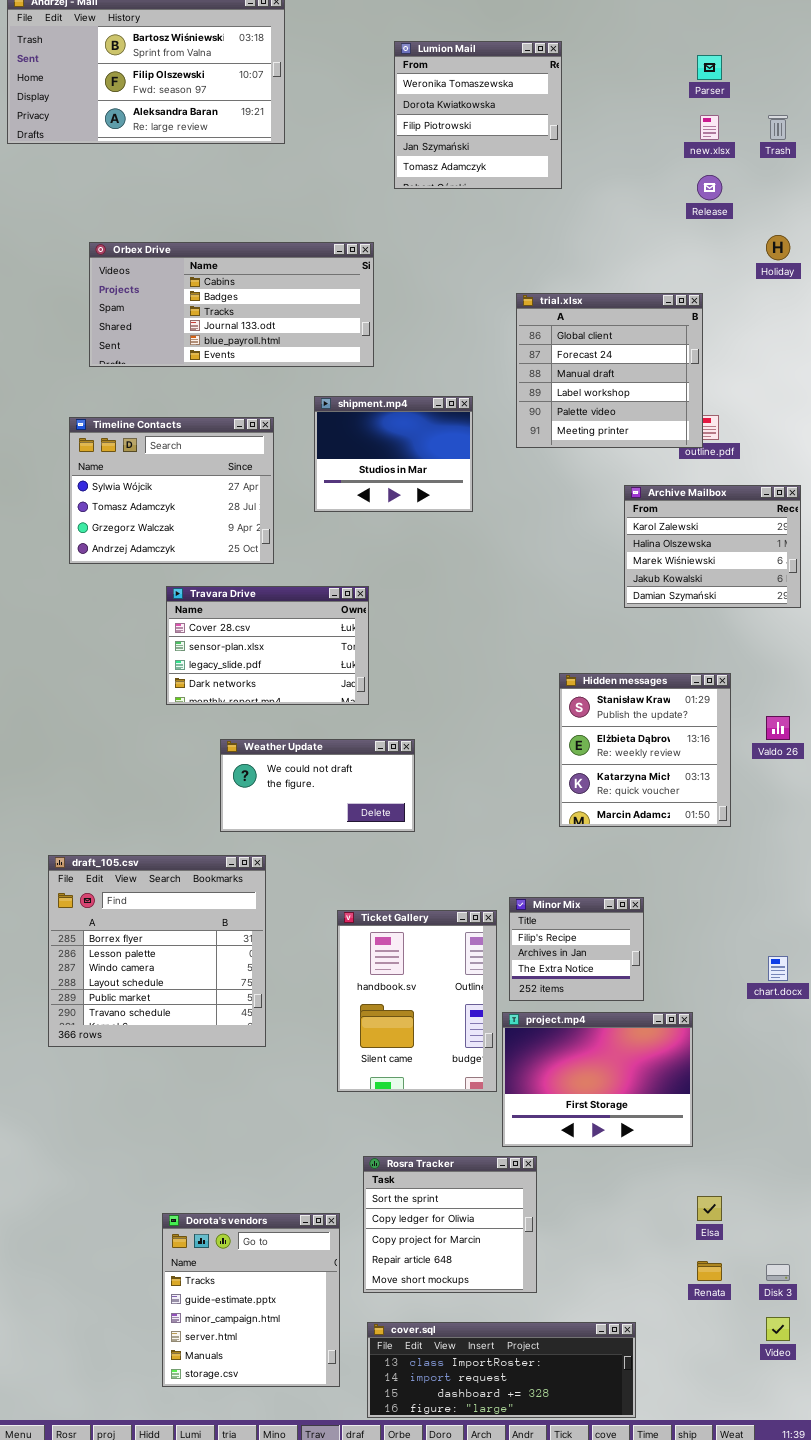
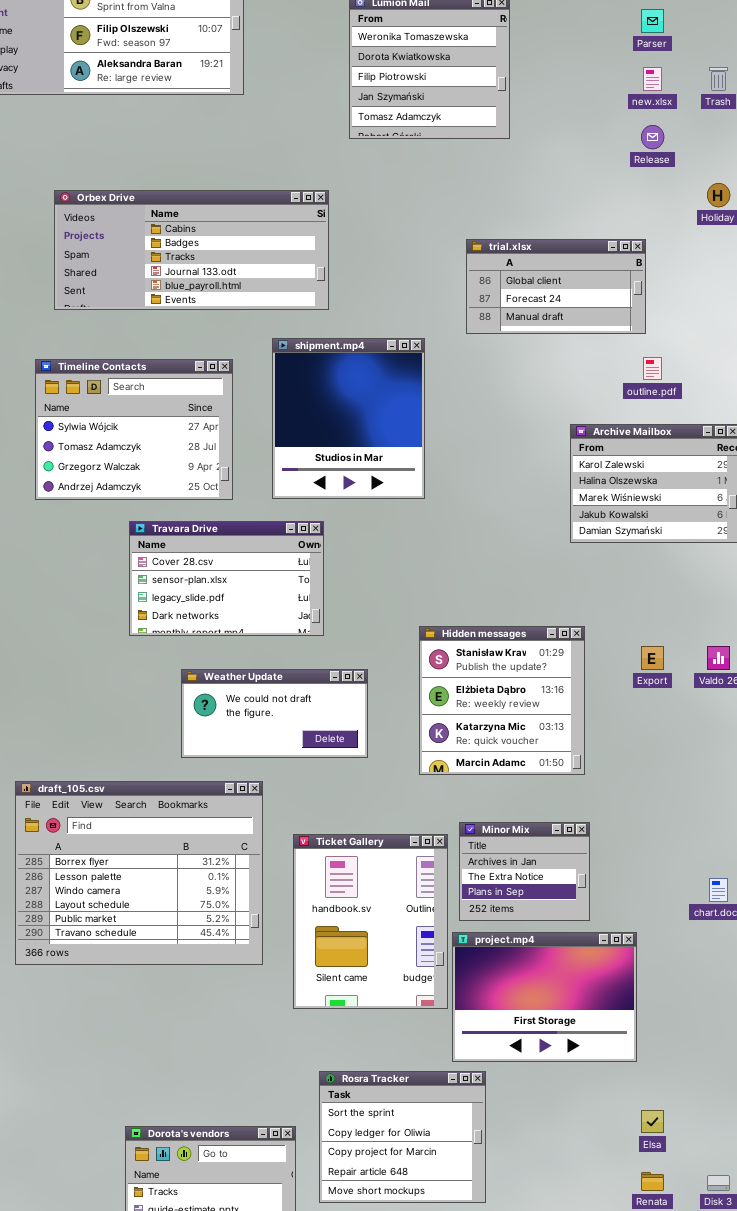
trial.xlsx: [516,293,703,448] -> [466,239,646,334], resized
shipment.mp4: [314,396,473,512] -> [272,338,425,499], resized
Hidden messages: [559,673,731,827] -> [419,626,585,775], moved
draft_105.csv: [48,855,266,1047] -> [15,781,263,965], resized
Minor Mix: [509,897,644,1001] -> [459,822,590,921], scrolled down 1 row

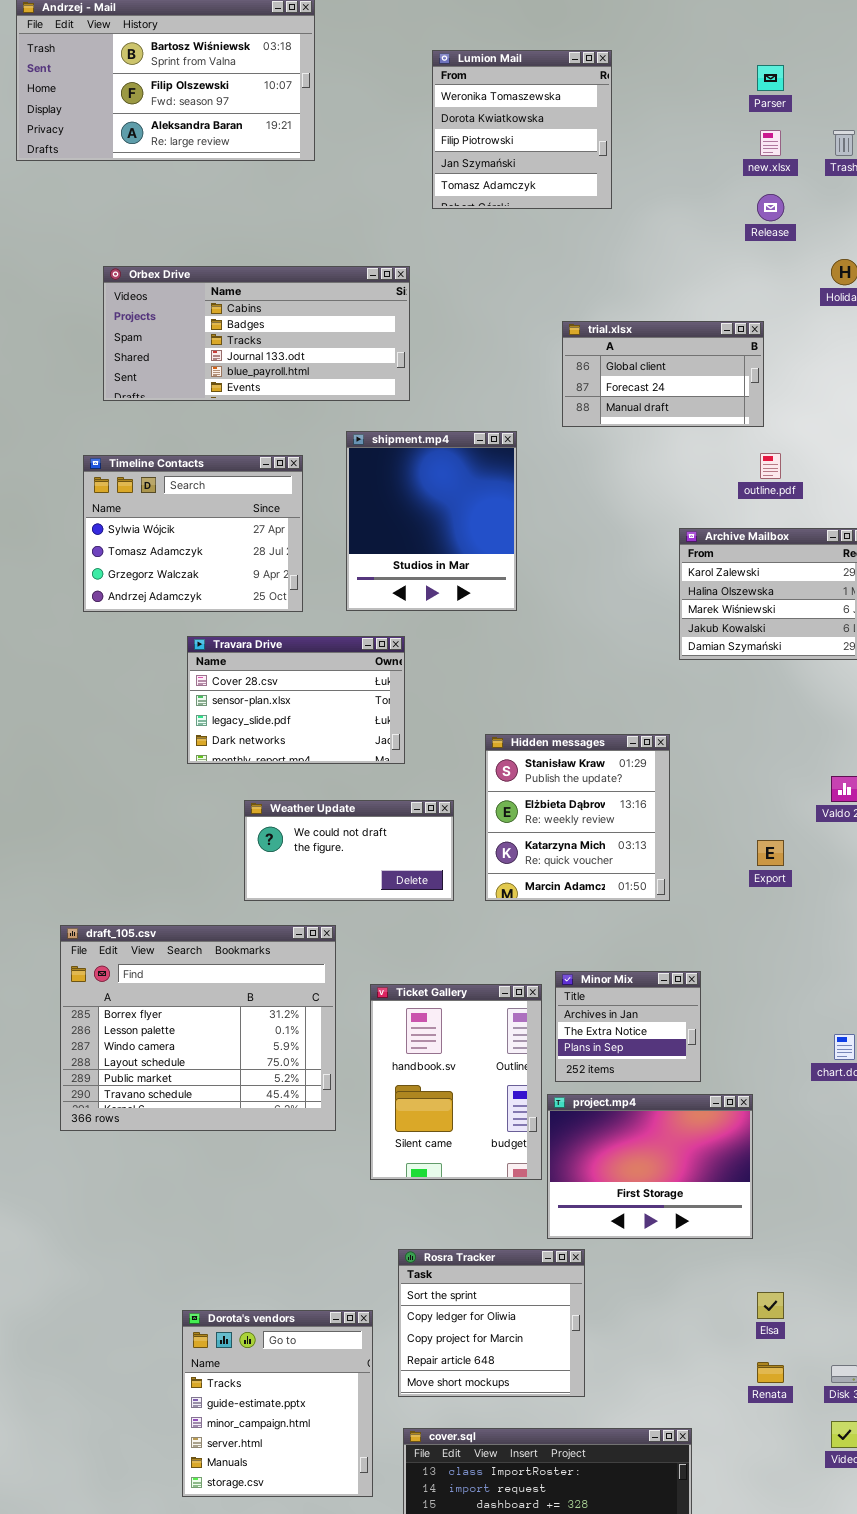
Hidden messages: [419,626,585,775] -> [485,734,670,901], moved
Export: [641,646,664,670] -> [757,840,784,866], moved

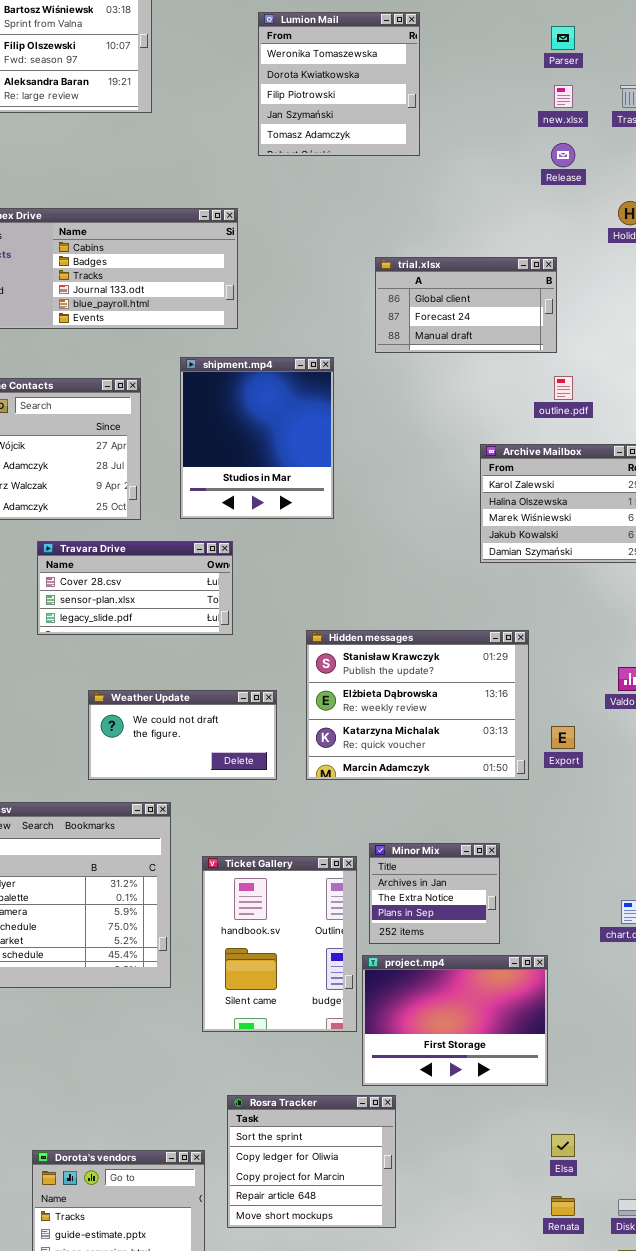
Travara Drive: [187,636,405,764] -> [37,541,233,635], resized
Hidden messages: [485,734,670,901] -> [306,630,529,780], resized

